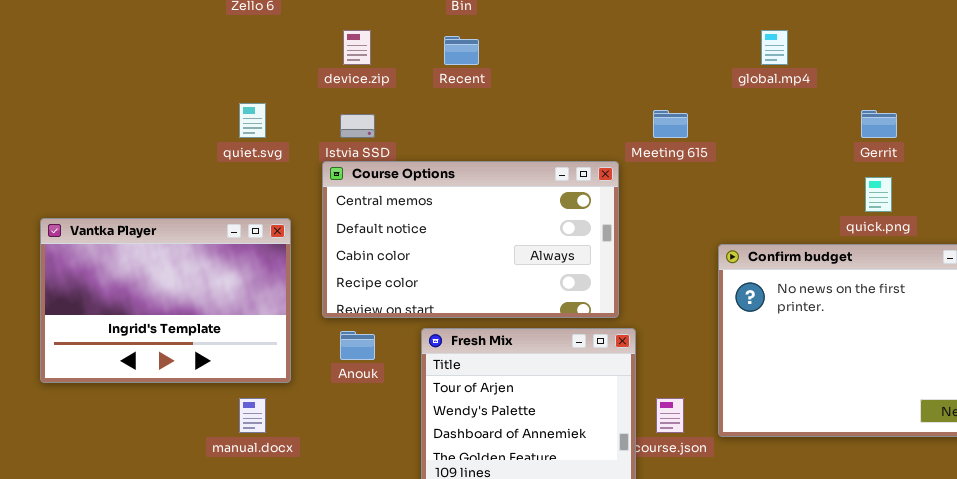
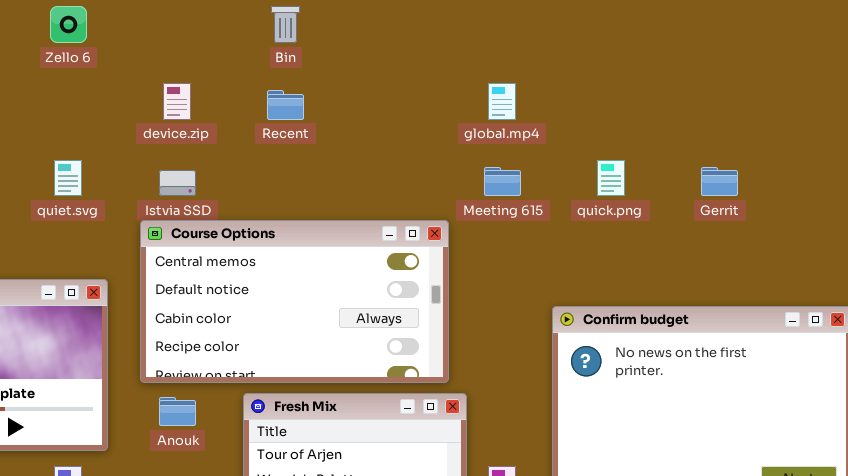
global.mp4: [761,30,788,65] -> [488,83,516,120], moved
quick.png: [865,177,892,212] -> [597,160,625,196], moved

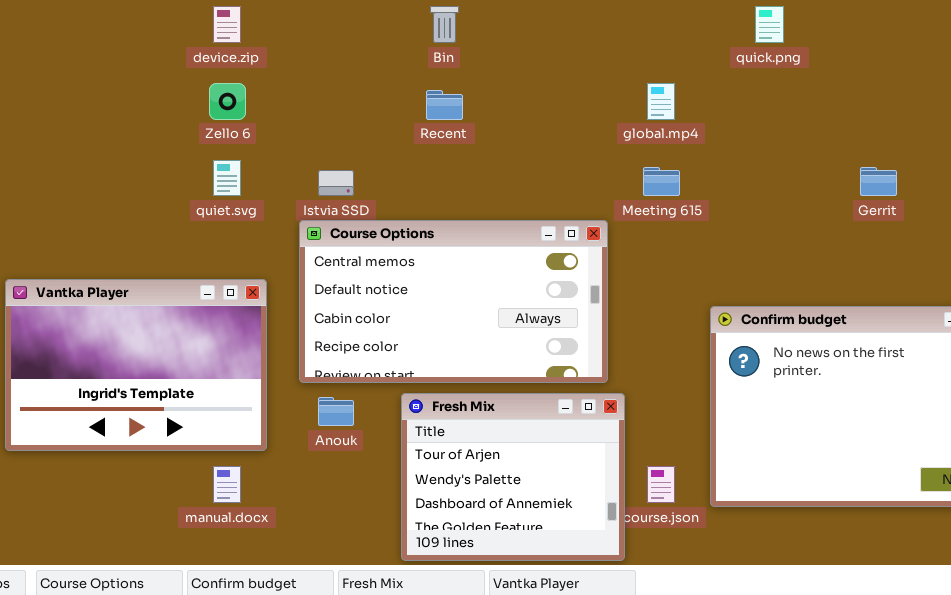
Zello 6: [50,6,87,43] -> [209,83,246,120], moved
device.zip: [163,83,191,120] -> [213,6,241,43], moved
quick.png: [597,160,625,196] -> [755,6,784,43], moved

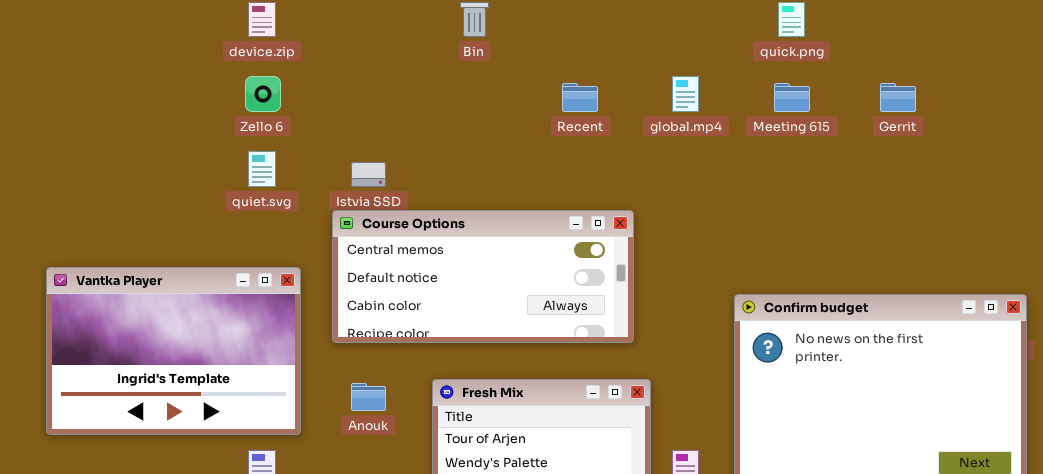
Recent: [426,90,463,120] -> [562,83,598,112], moved
Meeting 615: [643,167,680,196] -> [774,83,810,112], moved
Gerrit: [860,167,897,196] -> [880,83,916,112], moved
Course Options: [299,220,608,383] -> [332,210,634,343], resized

